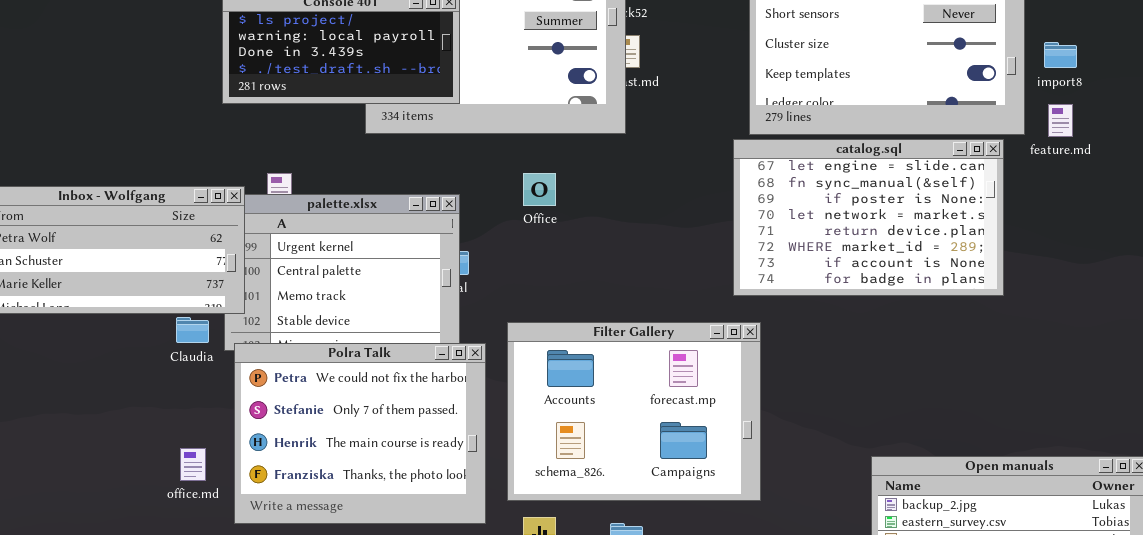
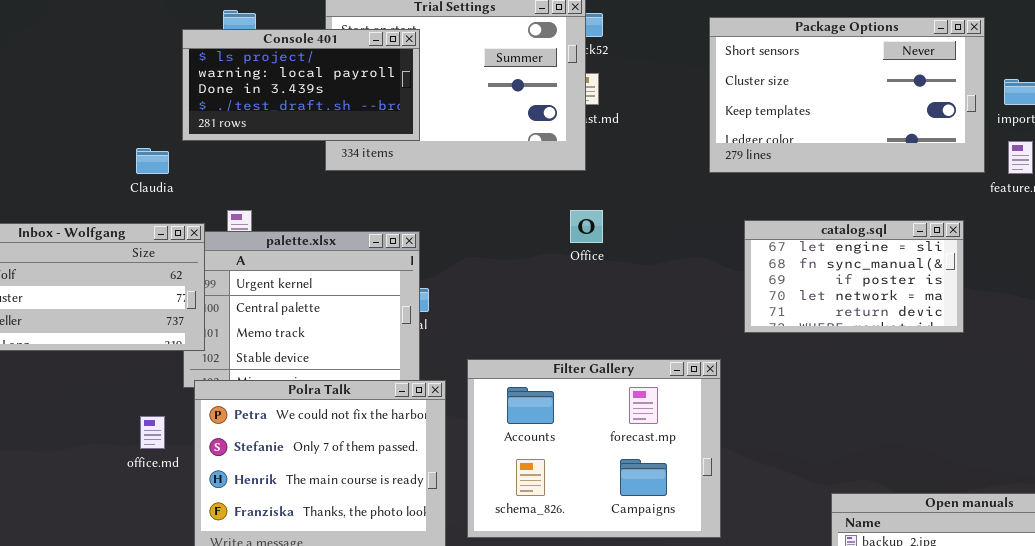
catalog.sql: [733,139,1004,296] -> [744,220,964,333], resized
Office: [523,173,556,206] -> [570,210,603,243], moved
Claudia: [176,317,209,343] -> [136,148,169,174], moved
office.md: [180,448,206,481] -> [140,416,165,449], moved

